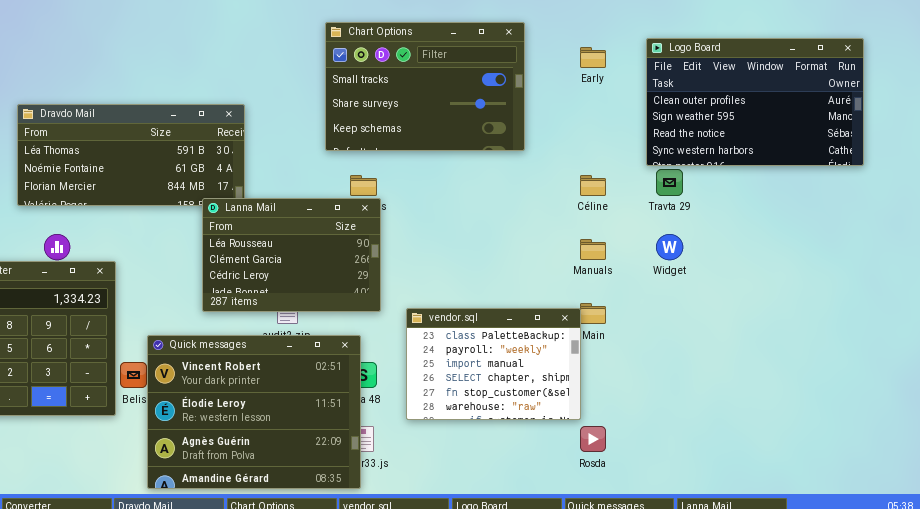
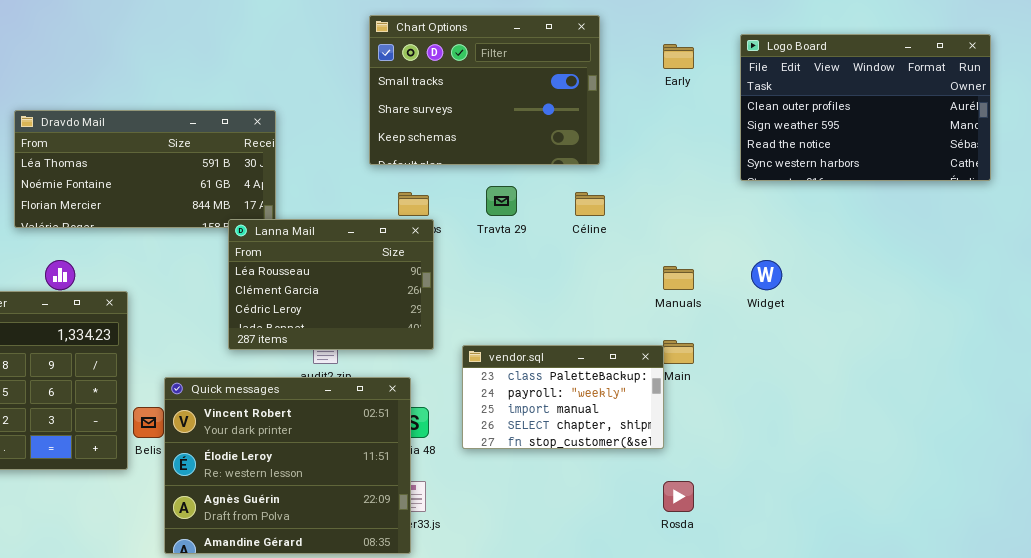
Travta 29: [656,169,683,196] -> [486,186,517,216], moved
Céline: [580,175,606,196] -> [575,192,605,216], moved
vendor.sql: [406,308,581,420] -> [462,345,664,449], resized

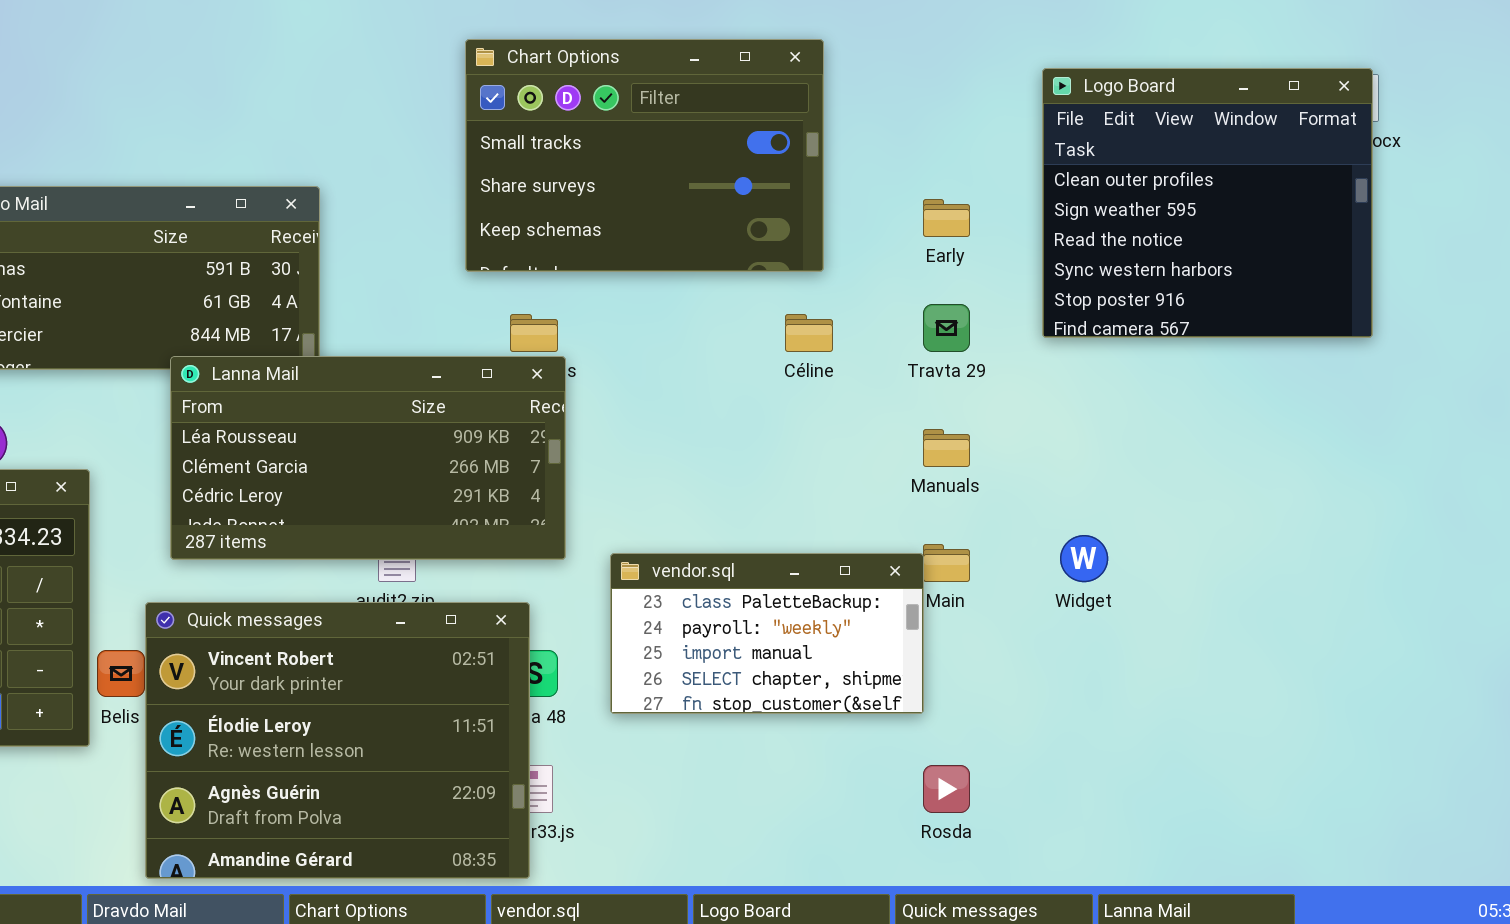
Logo Board: [740,34,991,181] -> [1042,68,1373,338], resized
Early: [663,44,694,69] -> [923,199,970,237], moved
Travta 29: [486,186,517,216] -> [923,304,970,352], moved
Lanna Mail: [228,219,434,350] -> [170,356,566,560], resized
Widget: [751,260,782,290] -> [1060,535,1108,582], moved

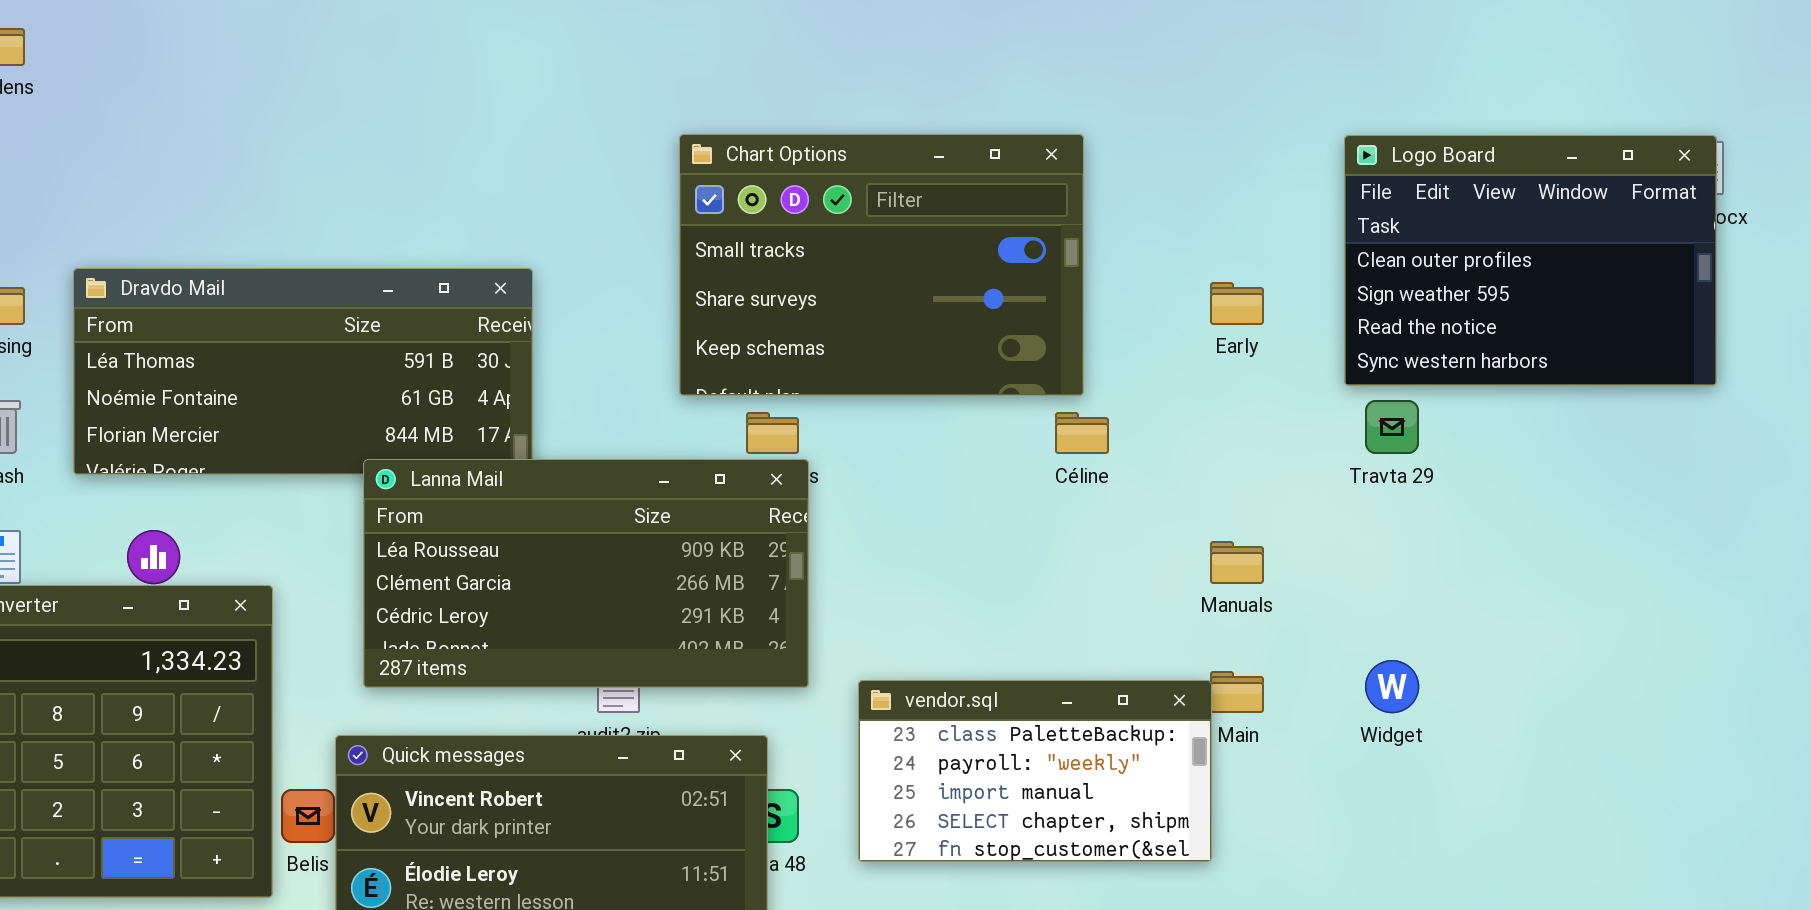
Chart Options: [465,39,824,272] -> [679,134,1084,396], moved
Logo Board: [1042,68,1373,338] -> [1344,135,1717,386], resized
Travta 29: [923,304,970,352] -> [1365,400,1419,454], moved

